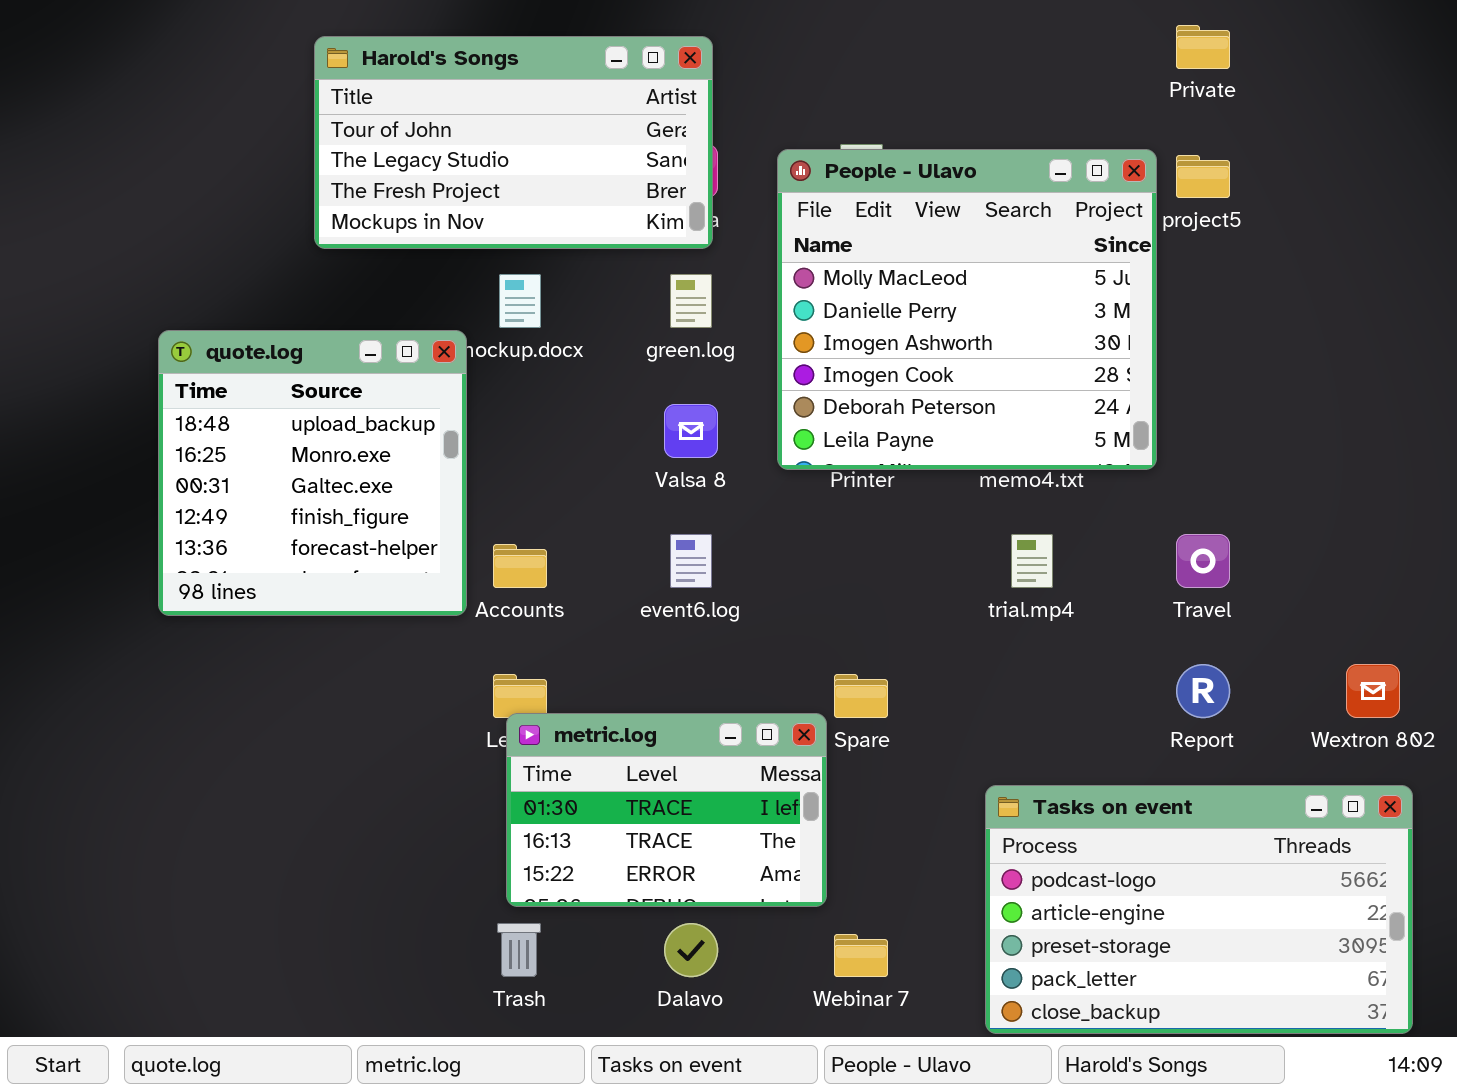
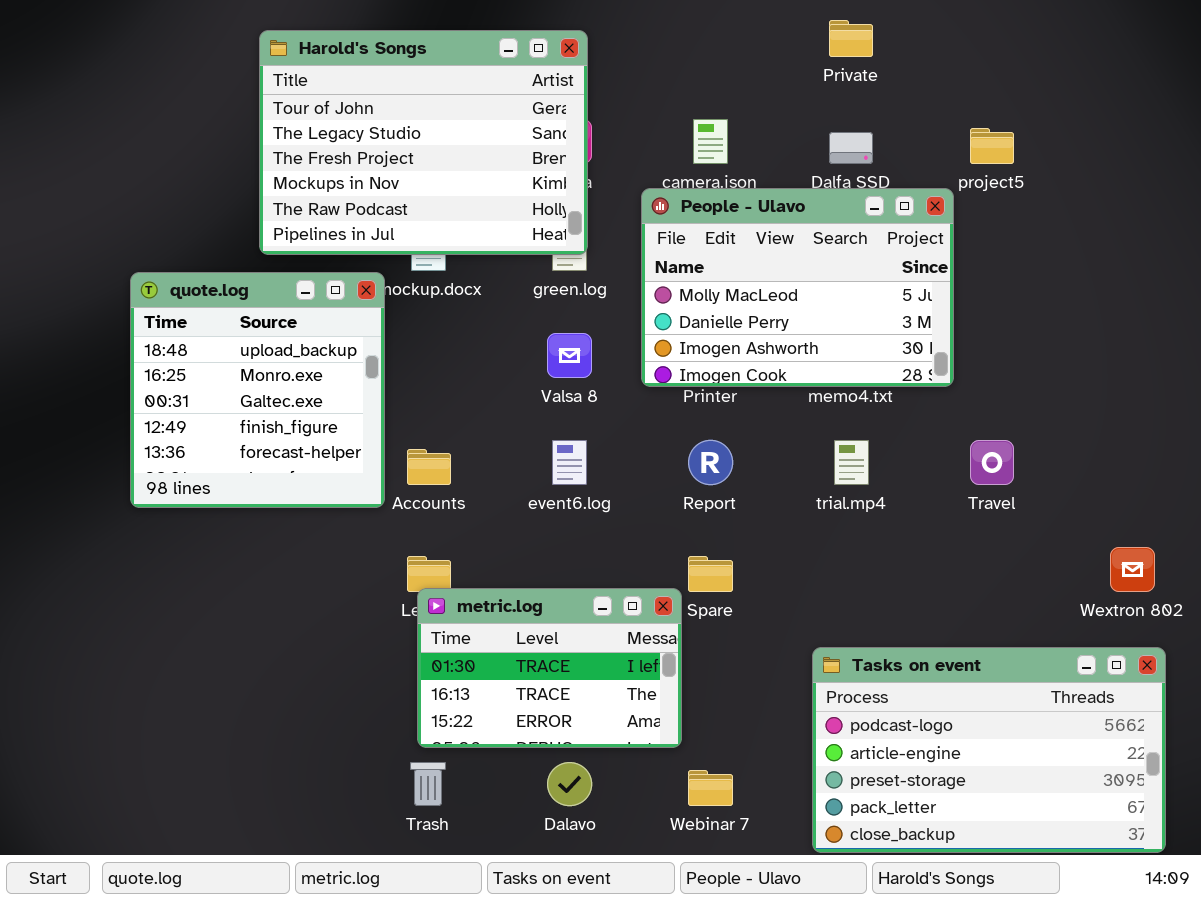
Private: [1176,25,1230,69] -> [829,20,873,57], moved
Harold's Songs: [314,36,713,249] -> [259,30,588,255], resized
People - Ulavo: [777,149,1157,470] -> [641,188,954,387], resized
Report: [1176,664,1230,718] -> [688,440,733,485], moved

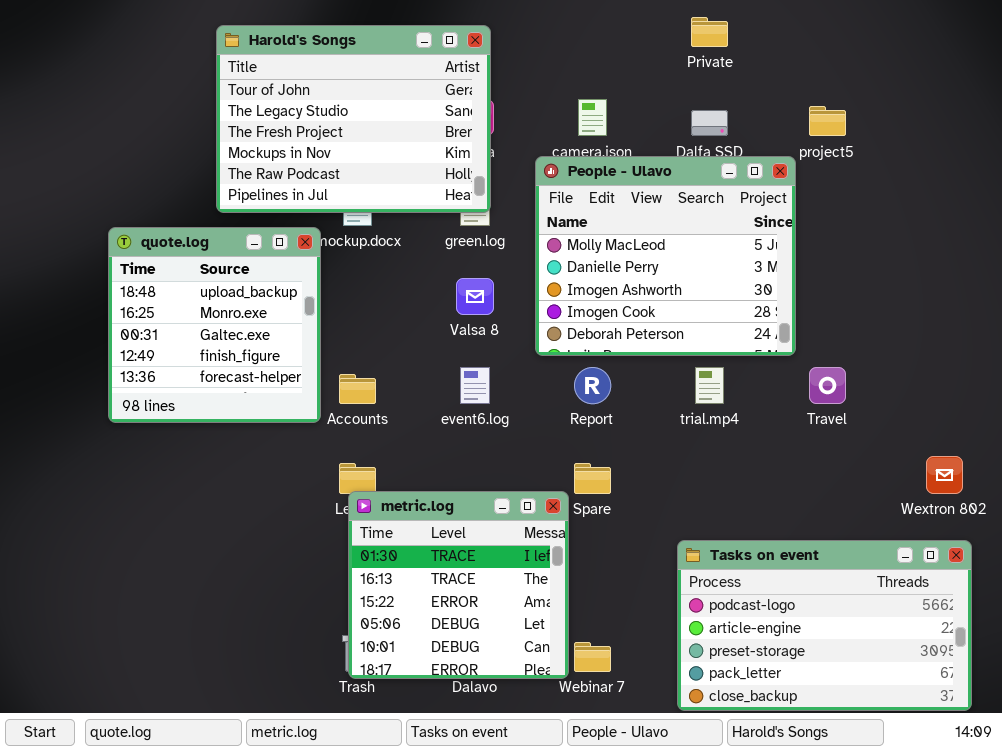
People - Ulavo: [641,188,954,387] -> [535,156,796,356], resized
metric.log: [417,588,682,748] -> [348,491,569,679], resized

